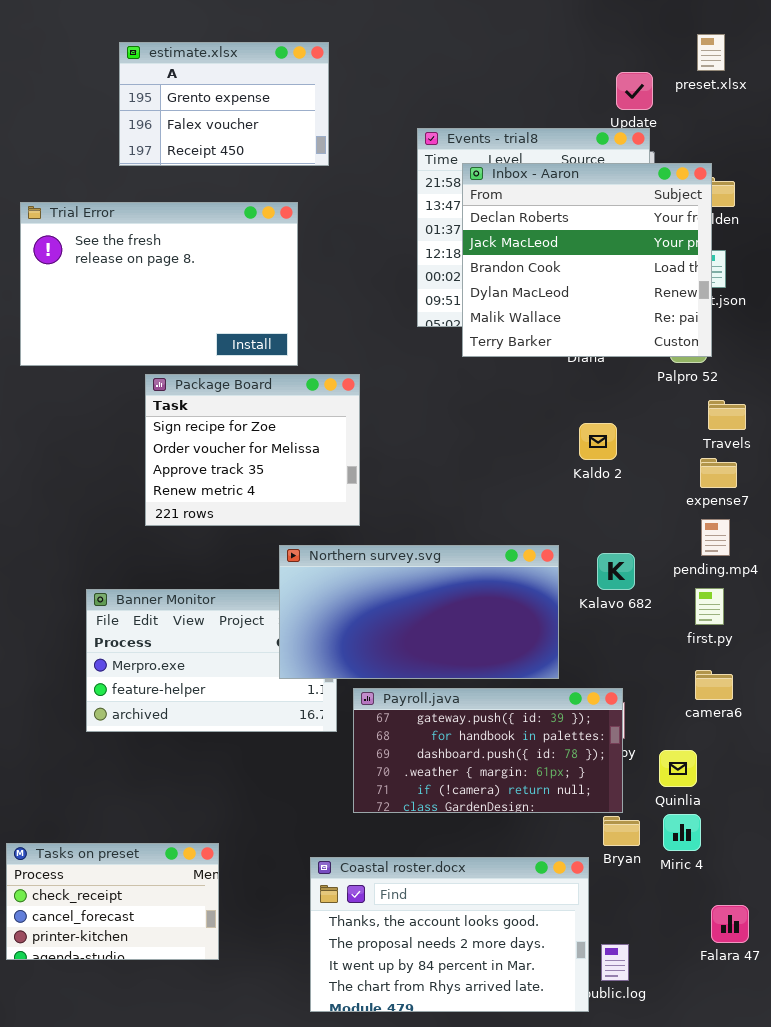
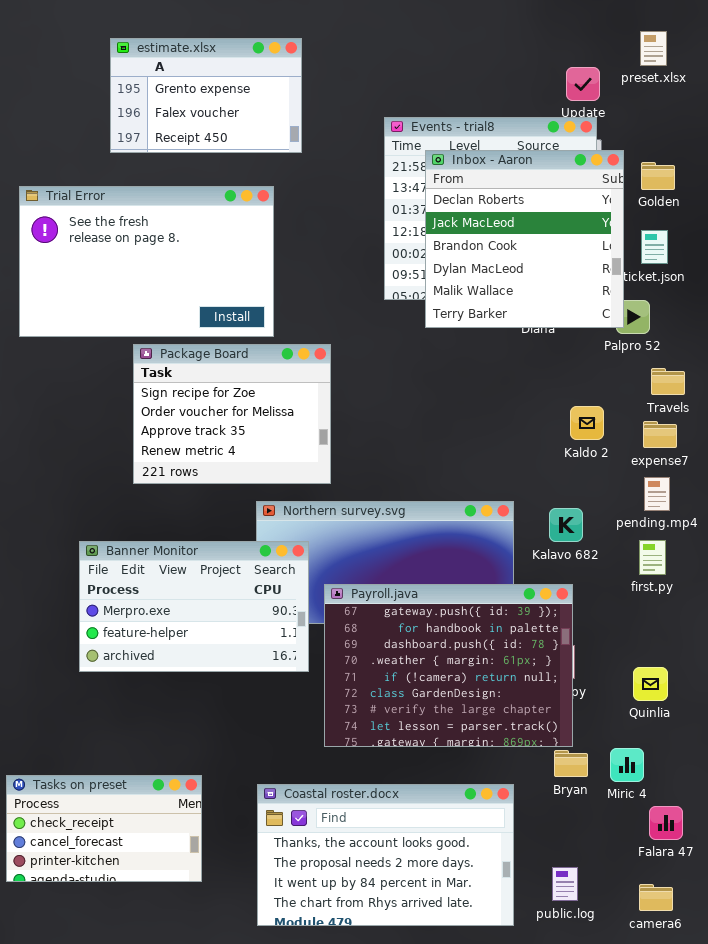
Inbox - Aaron: [462,163,712,357] -> [425,150,624,328], resized
Kaldo 2: [579,423,617,460] -> [570,406,604,440], moved
Banner Monitor: [86,589,337,732] -> [79,541,309,672], raised
camera6: [695,670,733,700] -> [639,884,673,911], moved
Payroll.java: [353,688,623,813] -> [324,584,573,747], resized
Quinlia: [659,750,697,787] -> [633,667,668,701], moved
Coastal roster.docx: [310,857,589,1012] -> [257,784,514,926], moved
Falara 47: [711,905,749,943] -> [649,806,683,840], moved

